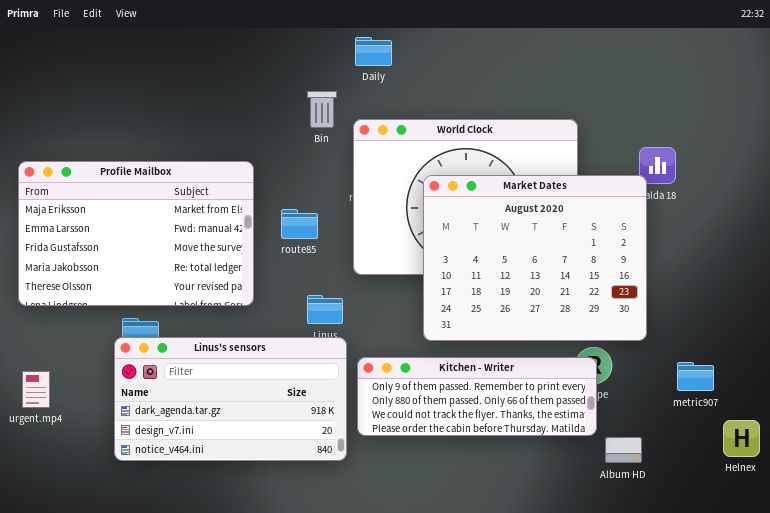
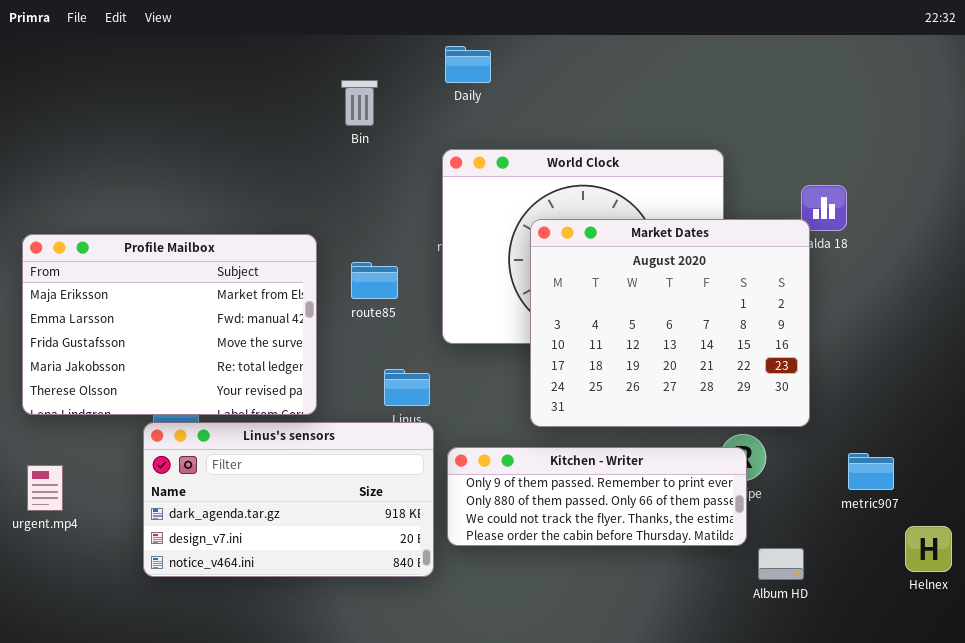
Bin: [307,91,337,128] -> [341,80,378,126], moved
Profile Mailbox: [18,161,254,306] -> [22,234,317,415], moved

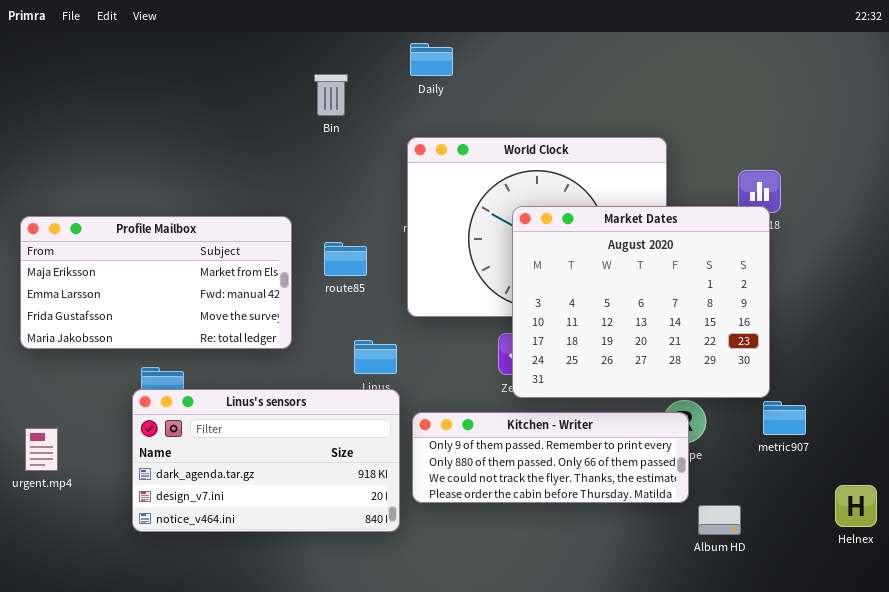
Market Dates: [530,219,810,427] -> [512,206,770,398], moved
Profile Mailbox: [22,234,317,415] -> [20,216,292,349], resized
metric907: [848,453,894,490] -> [763,401,806,435], moved

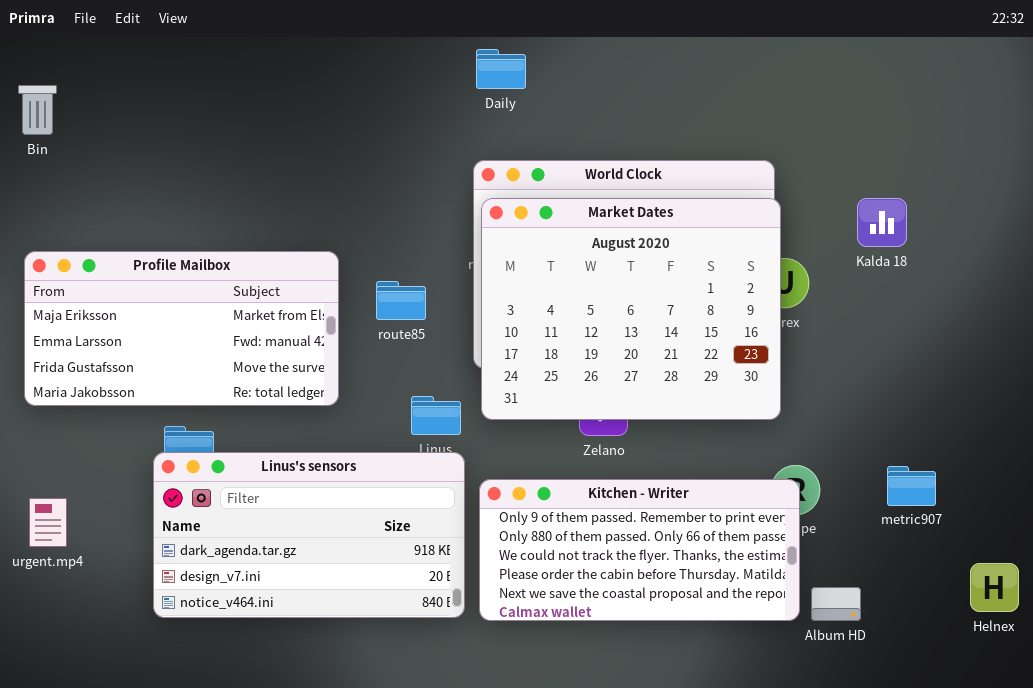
Bin: [314,74,348,116] -> [18,85,57,135], moved
Market Dates: [512,206,770,398] -> [481,198,781,420], moved
Kitchen - Writer: [412,412,689,503] -> [479,479,800,621], resized

